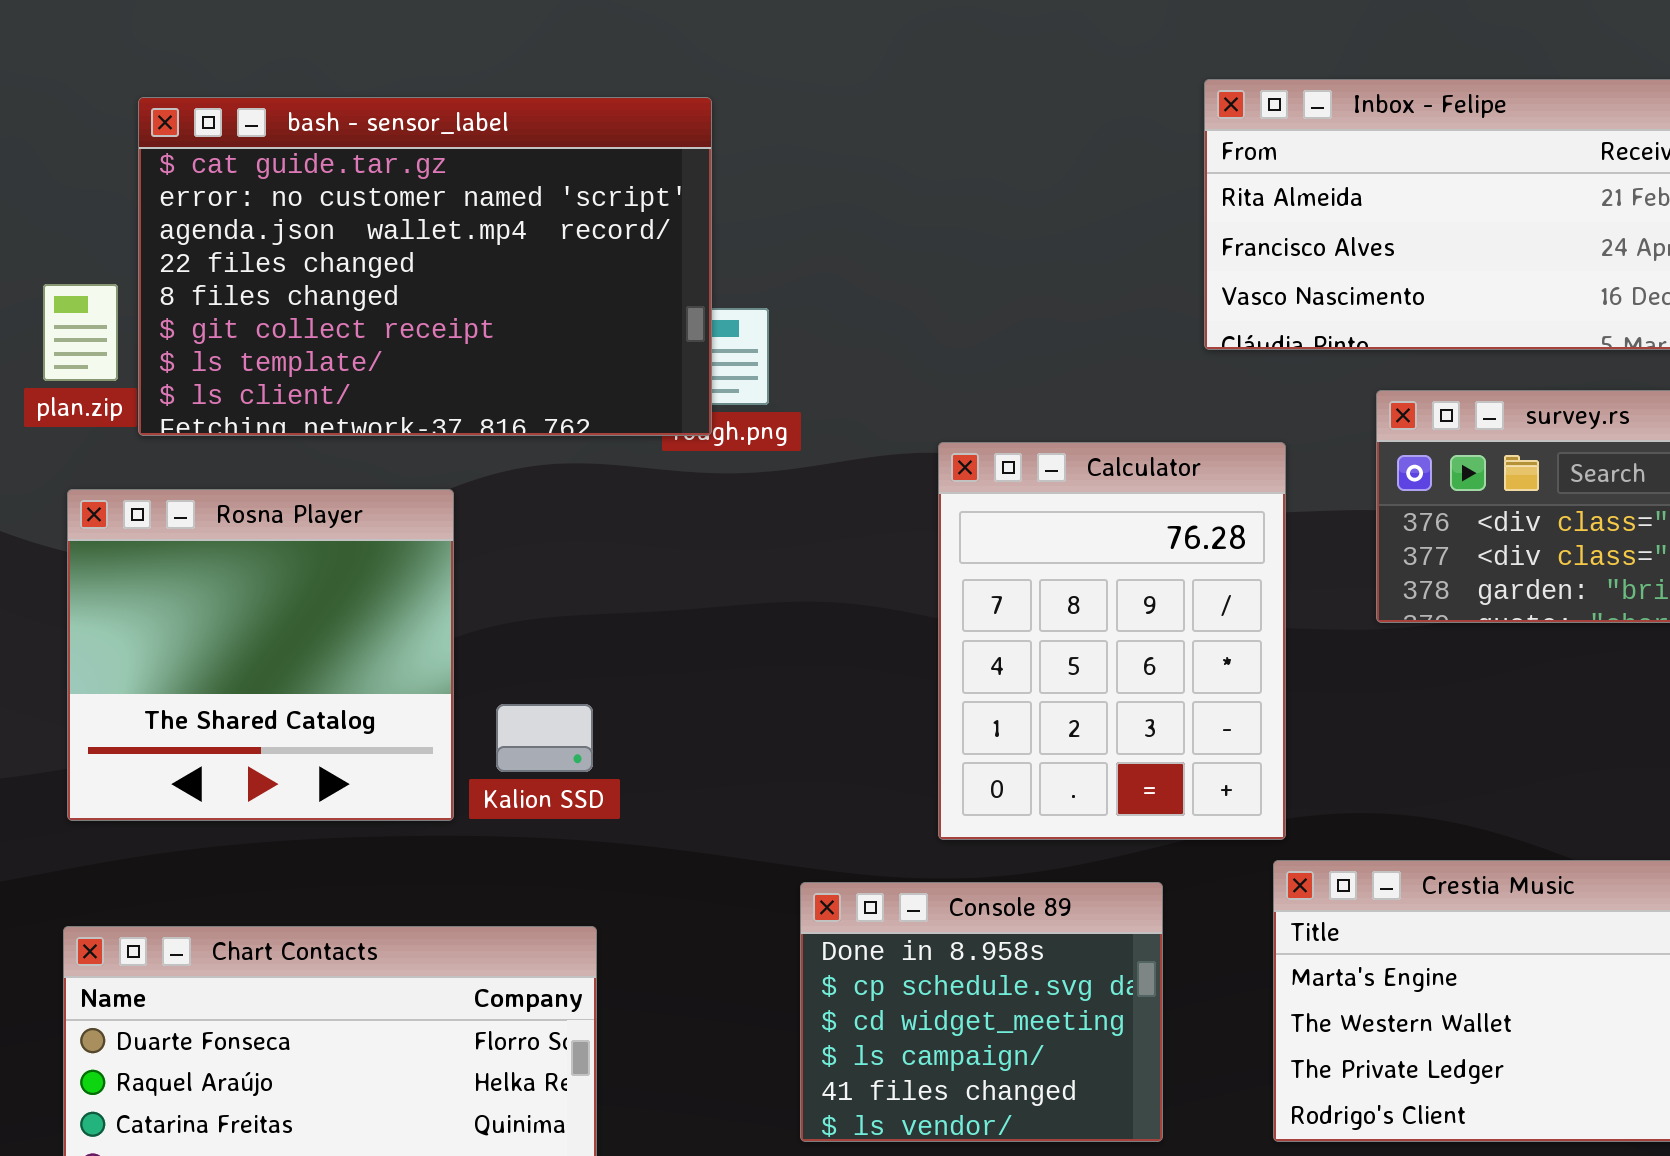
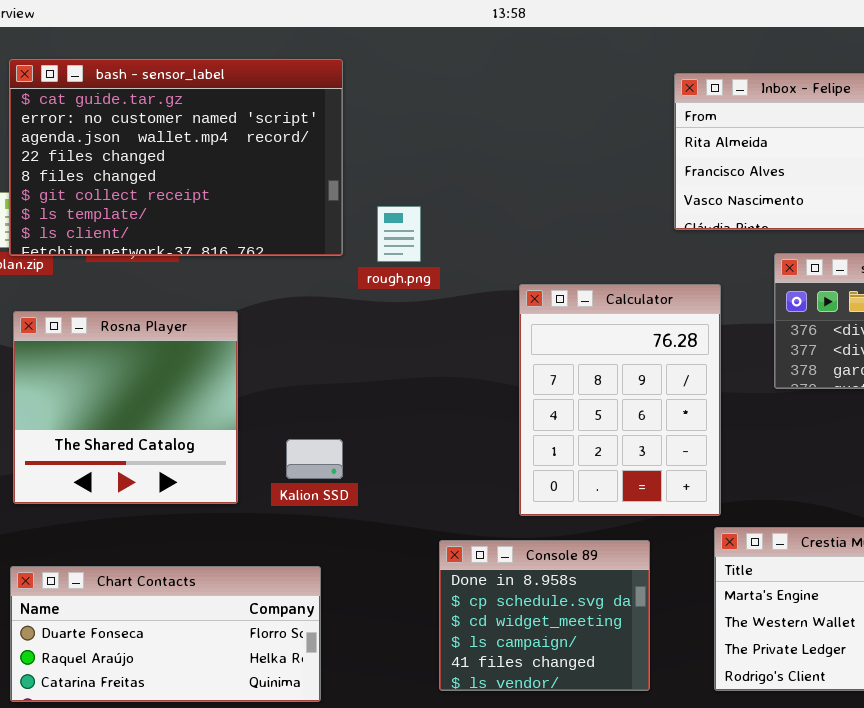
bash - sensor_label: [138,97,712,436] -> [9,59,343,256], moved
Kalion SSD: [496,704,593,772] -> [286,439,343,479], moved

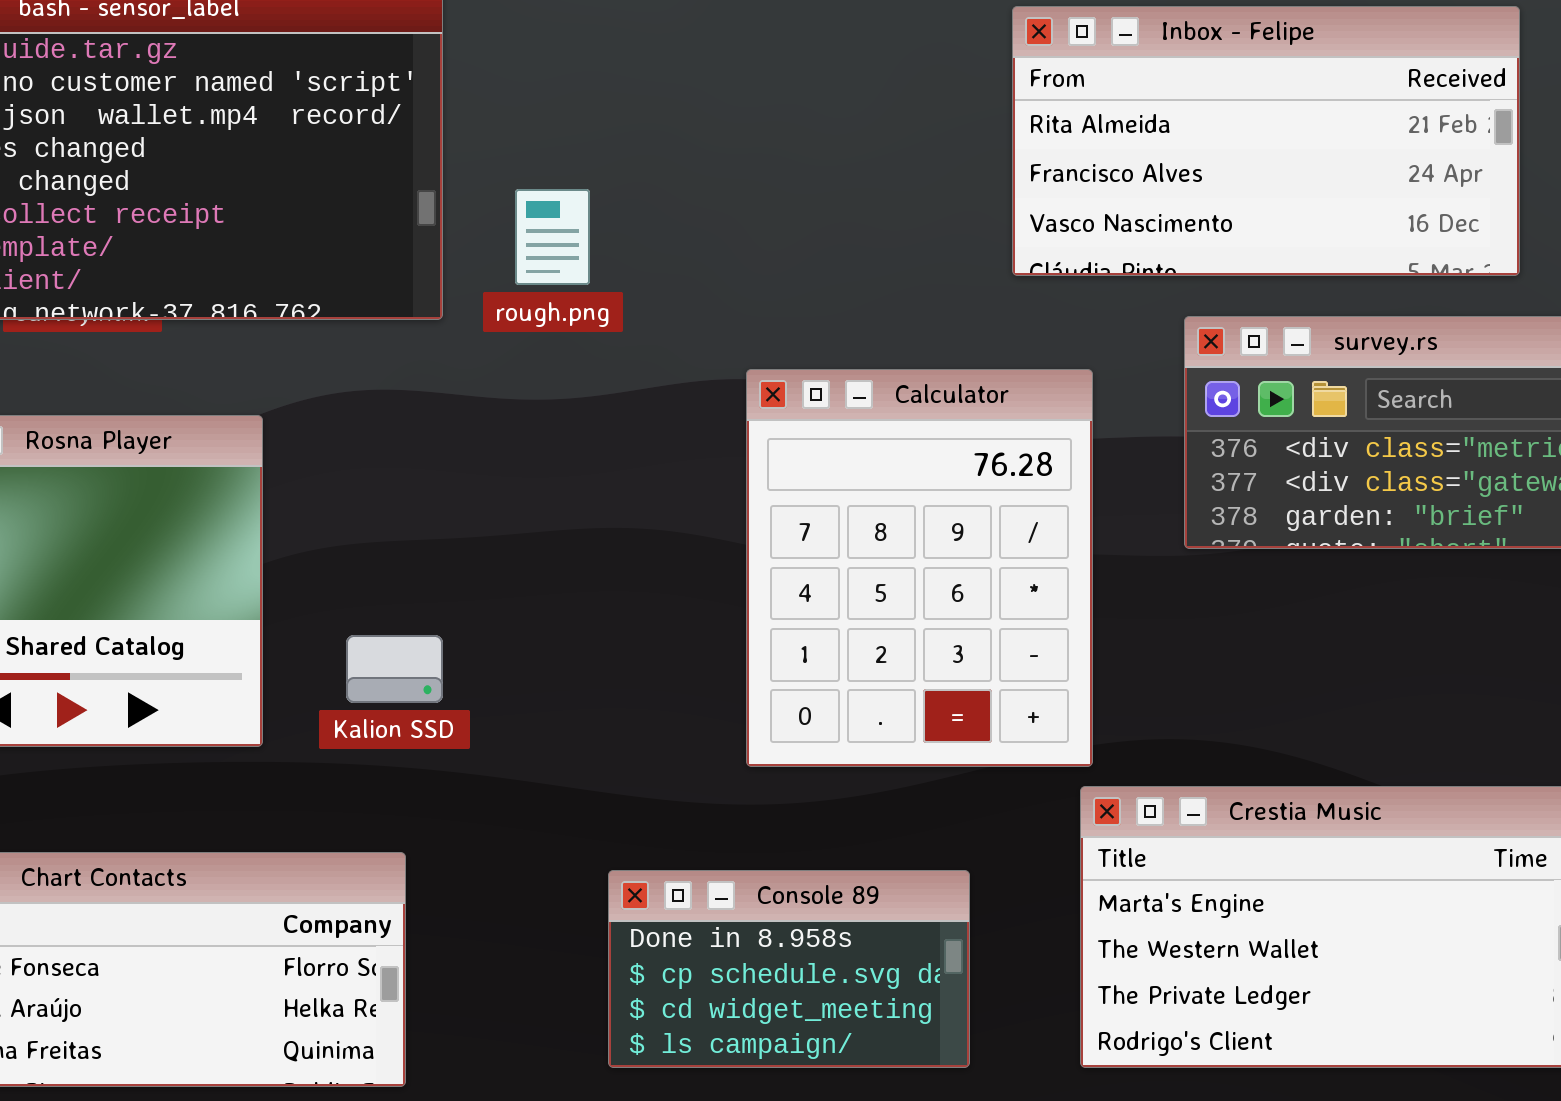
rough.png: [377,206,421,262] -> [515,189,590,285], moved
Console 89: [439,540,650,691] -> [608,870,970,1068], resized

